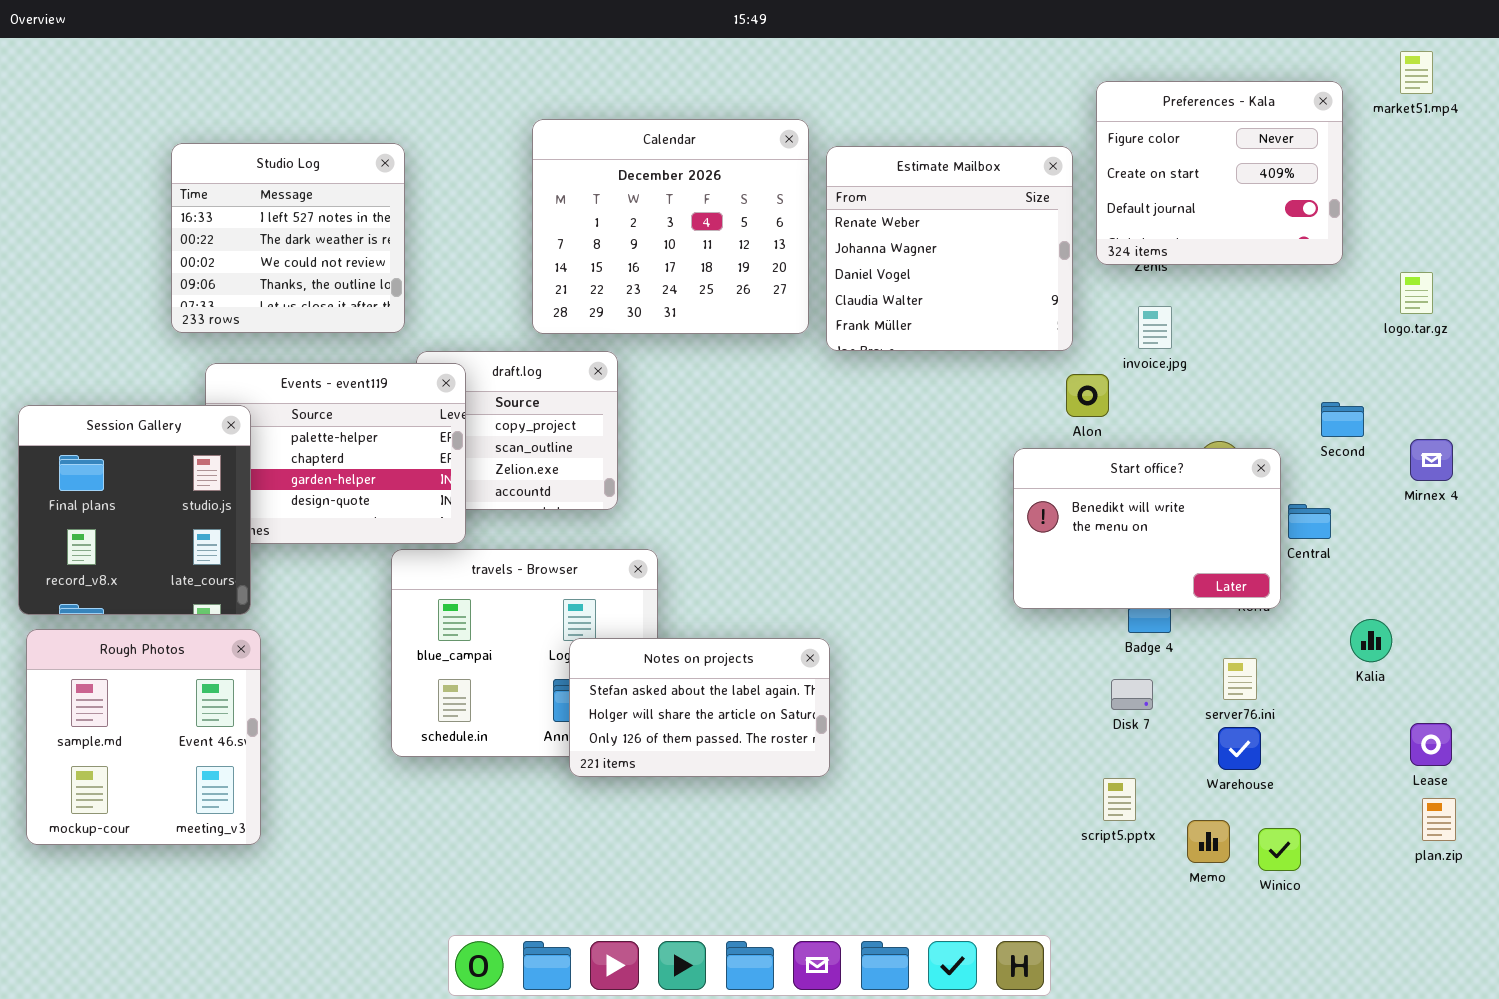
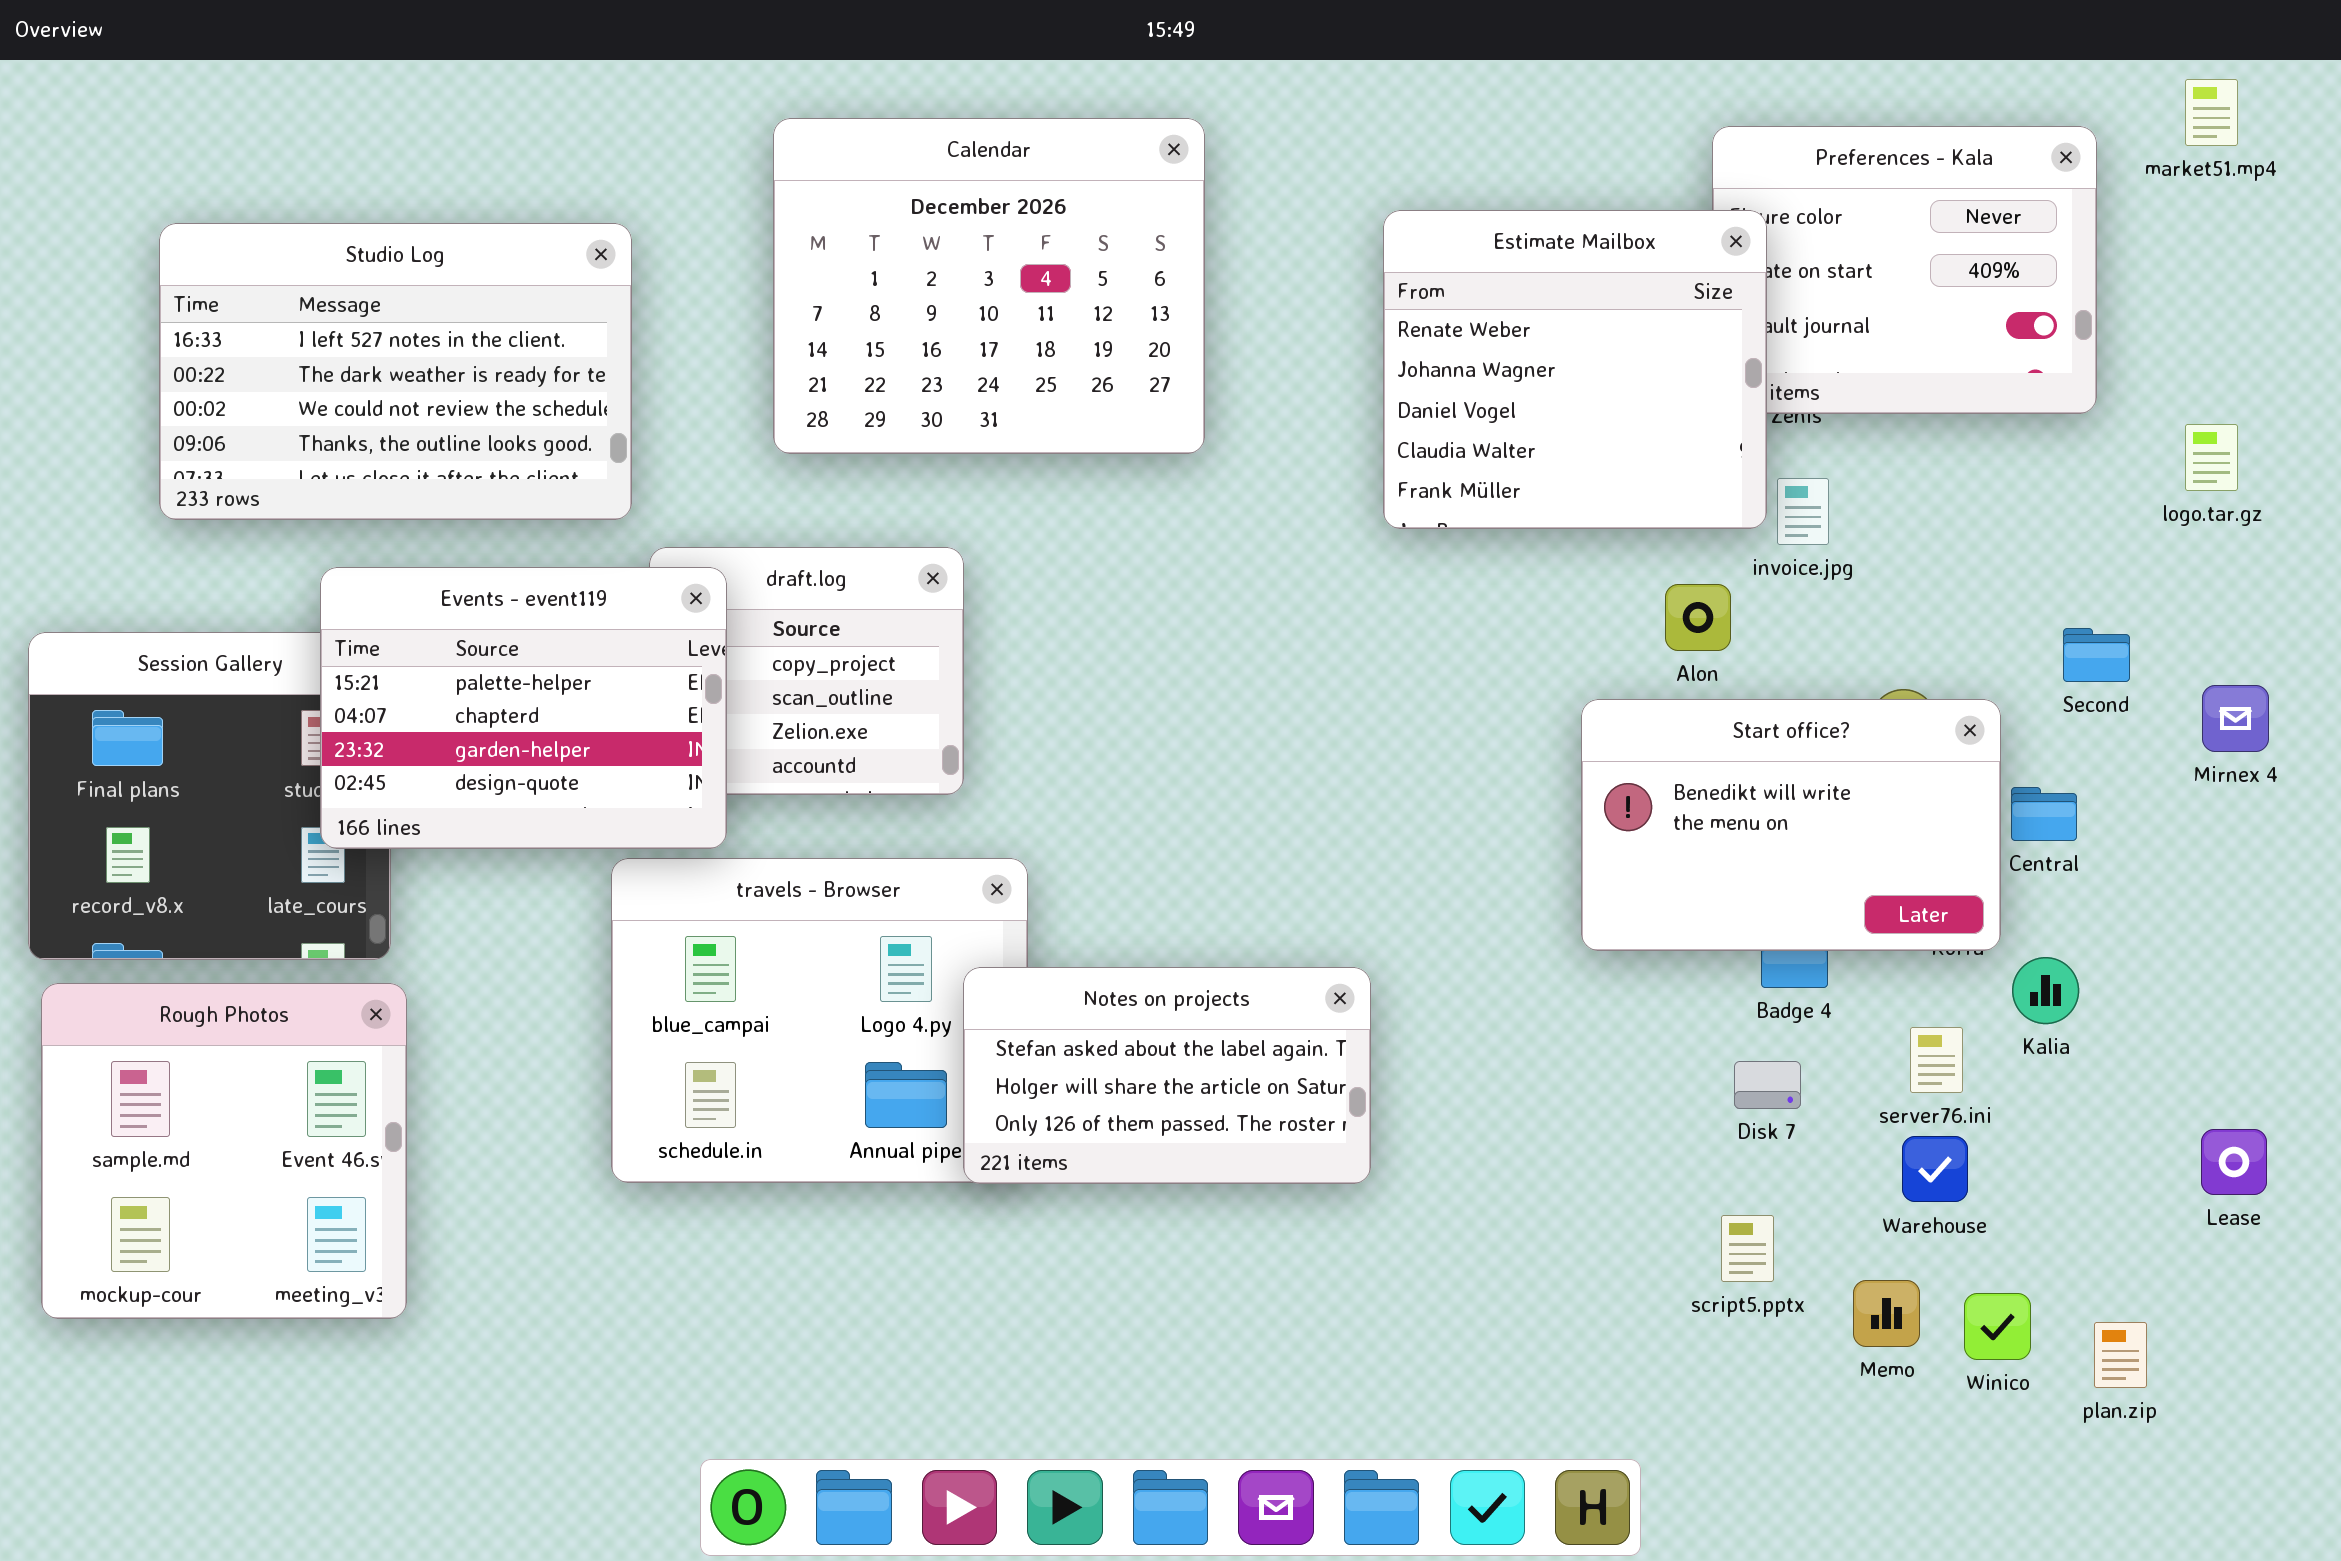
Calendar: [532,119,809,334] -> [773,118,1205,454], moved
Studio Log: [171,143,405,333] -> [159,223,632,520], resized
Estimate Mailbox: [826,146,1073,351] -> [1383,210,1767,529], moved
Events - event119: [205,363,466,544] -> [320,567,727,849], raised
Kalia: [1350,619,1392,662] -> [2012,957,2079,1024], moved
Notes on projects: [569,638,830,777] -> [963,967,1371,1184], moved
plan.zip: [1422,798,1456,841] -> [2094,1322,2147,1388], moved

